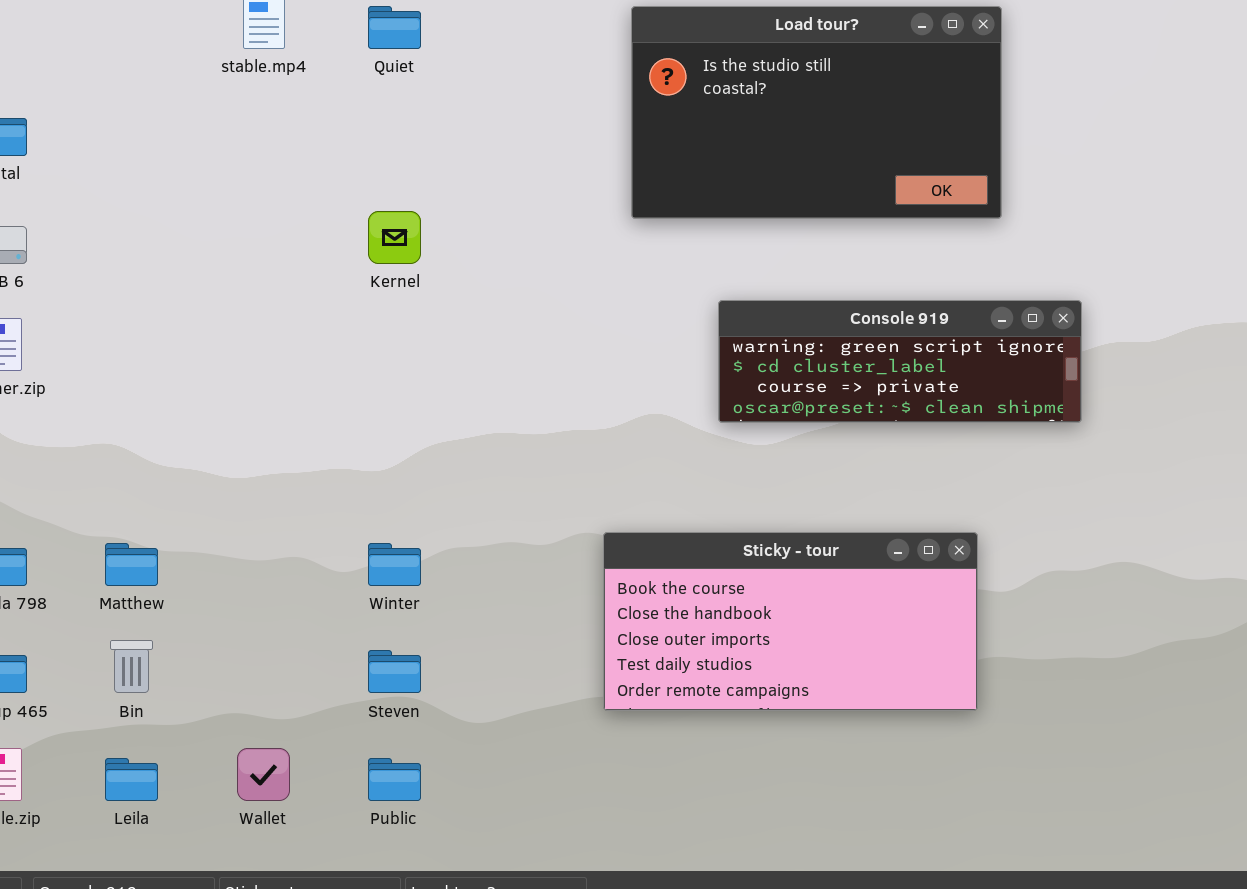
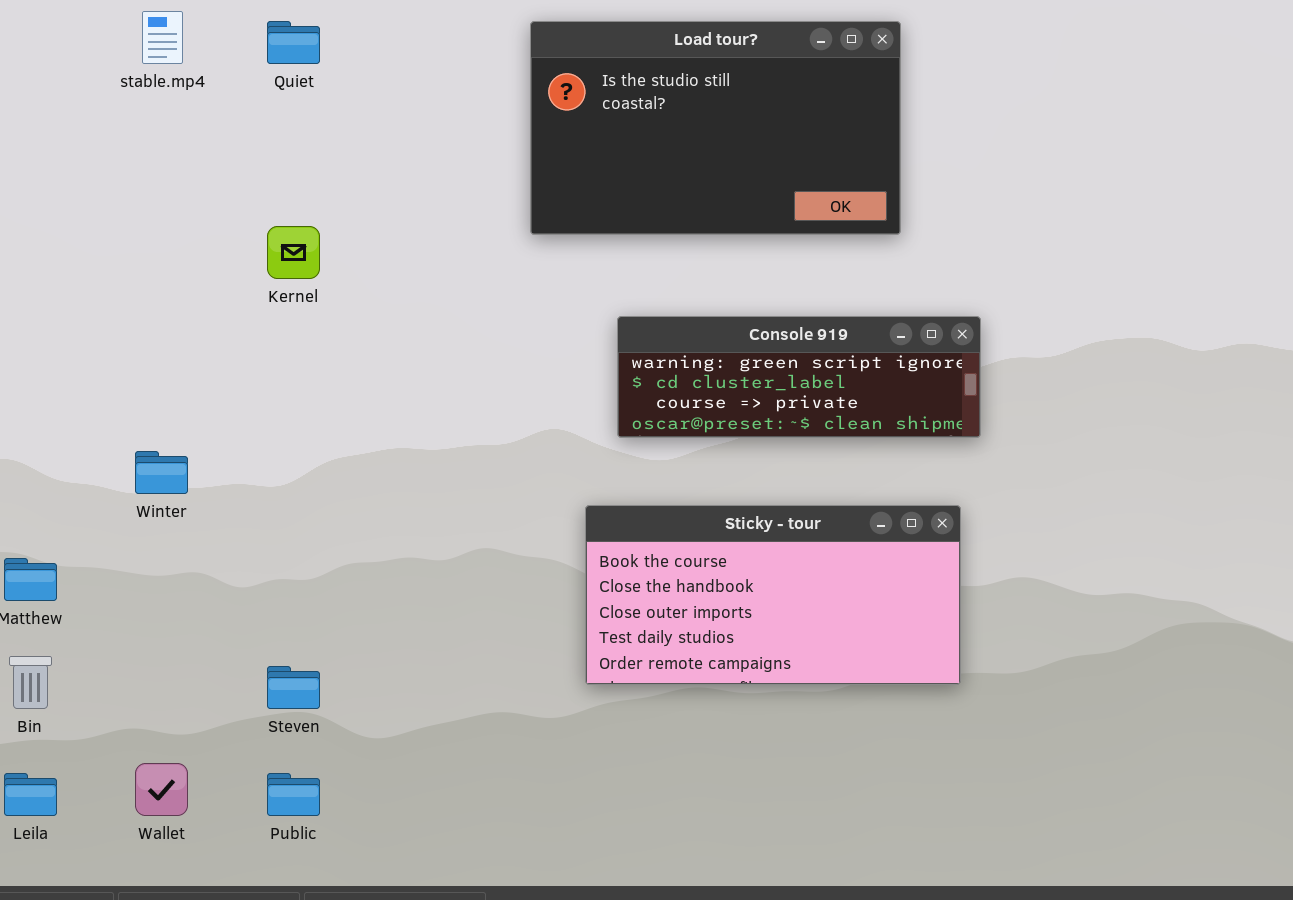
Sticky - tour: [603,532,978,711] -> [585,505,961,685], moved
Winter: [368,543,421,586] -> [135,451,188,494], moved

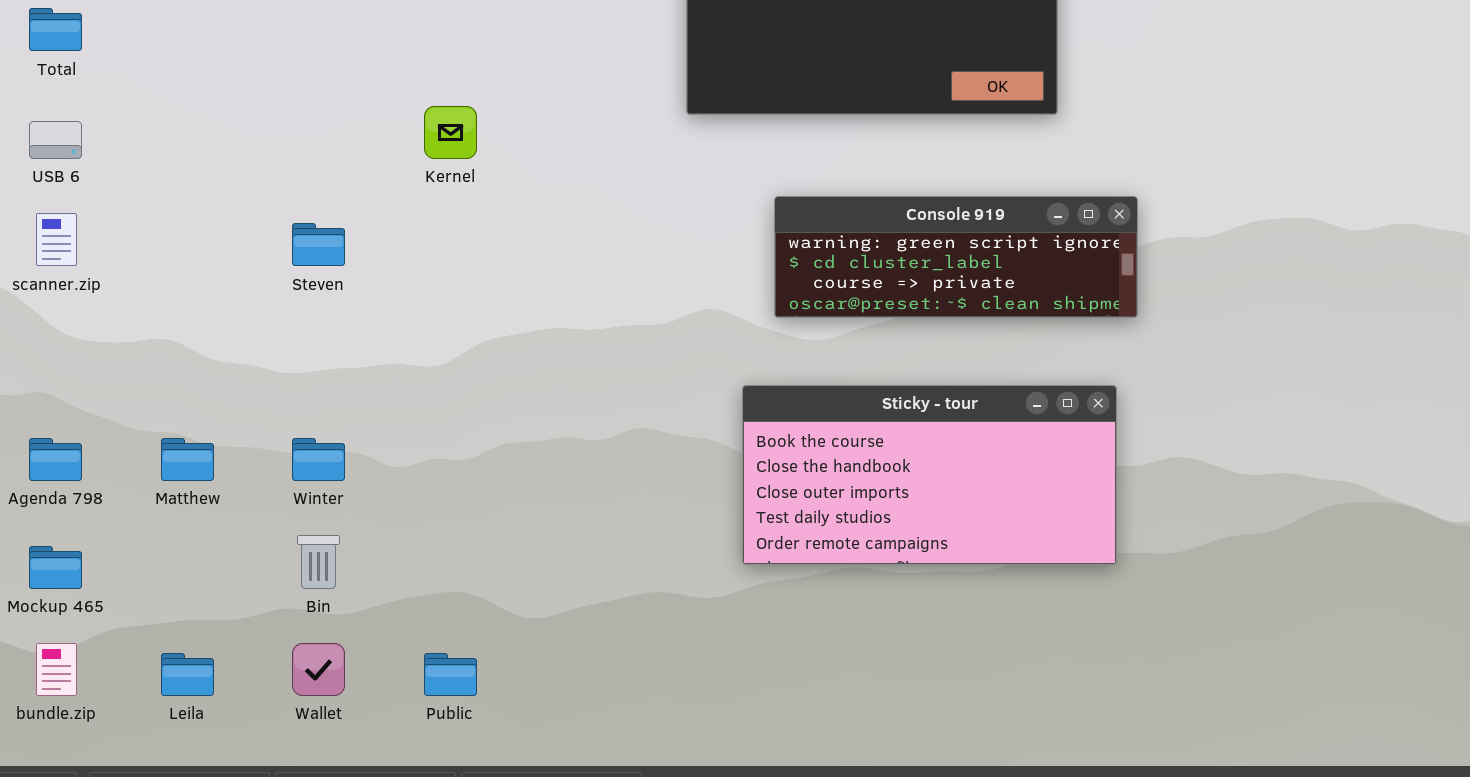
Winter: [135,451,188,494] -> [292,438,345,481], moved
Bin: [9,656,52,709] -> [297,535,340,589], moved
Steven: [267,666,320,709] -> [292,223,345,266], moved

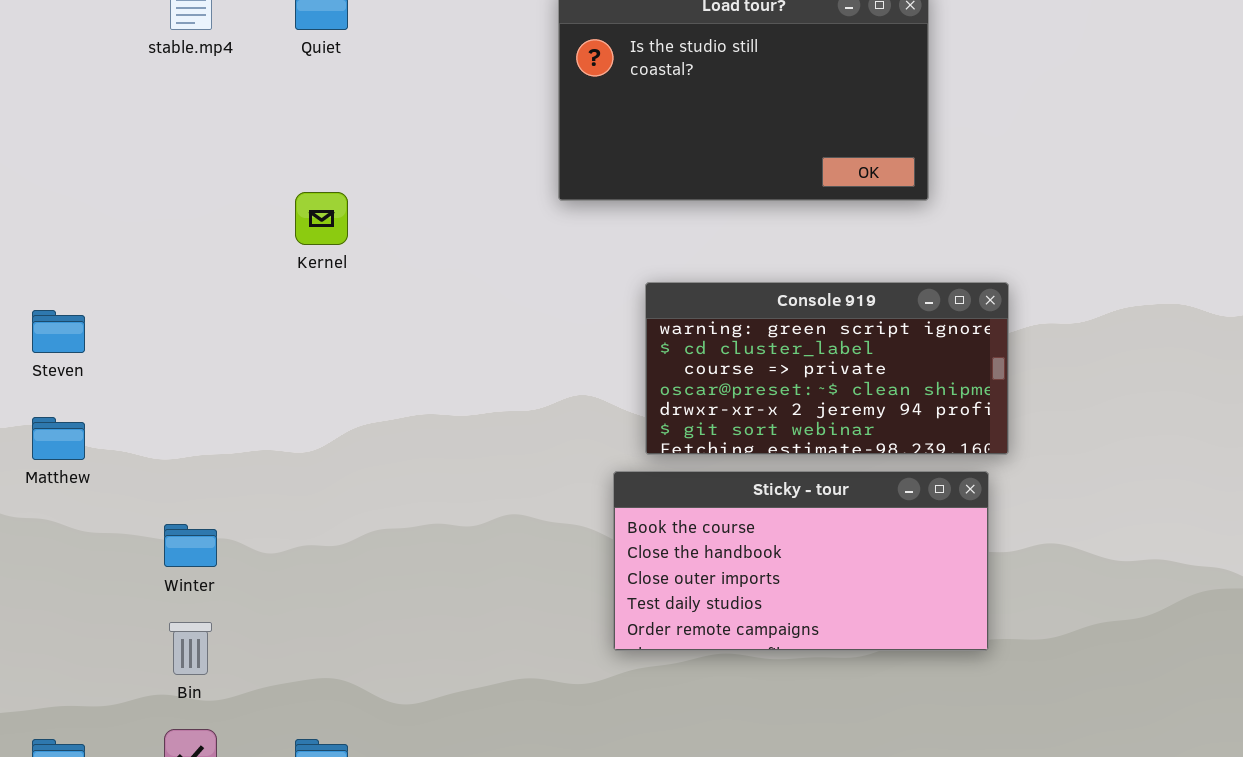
Console 919: [774,196,1138,318] -> [645,282,1009,455], resized
Steven: [292,223,345,266] -> [32,310,85,353], moved
Matthew: [161,438,214,481] -> [32,417,85,460], moved

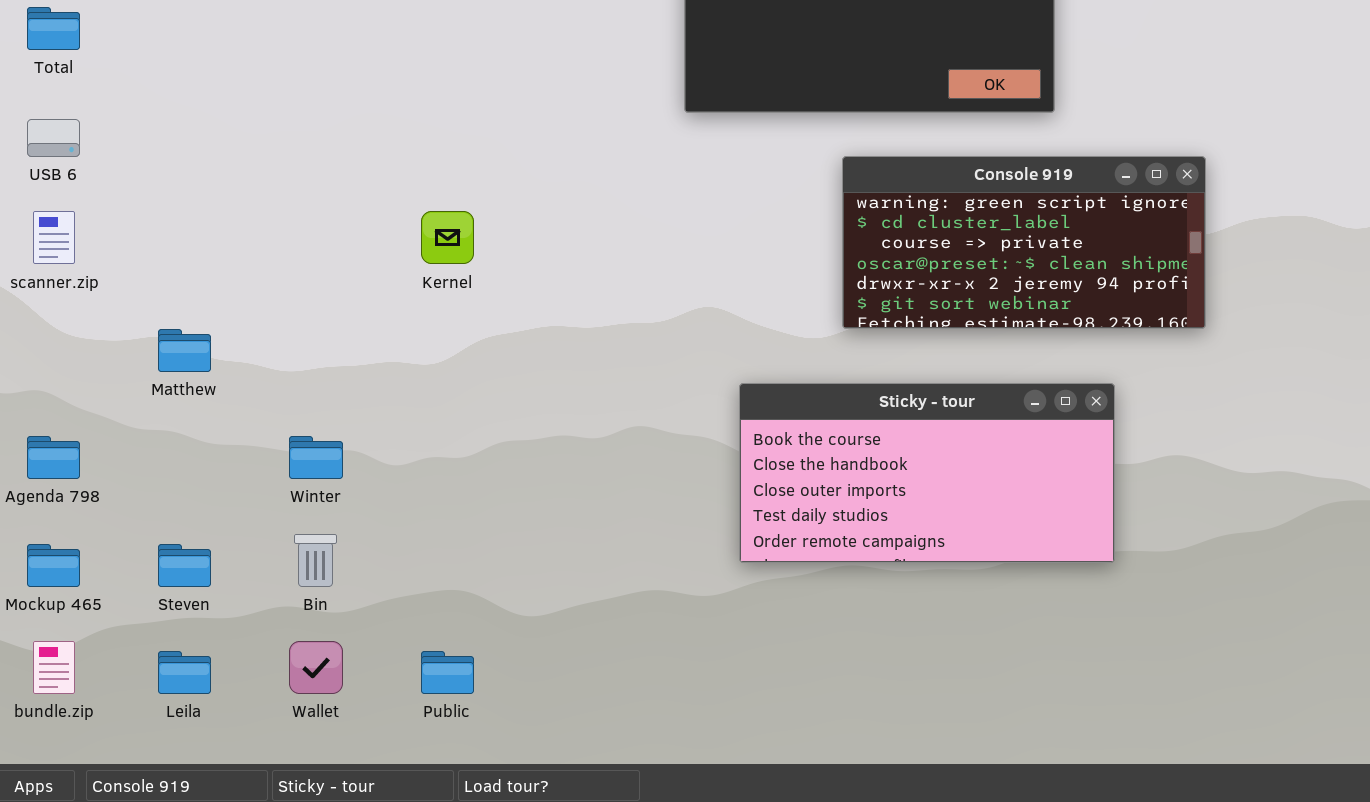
Kernel: [295,192,348,245] -> [421,211,474,264], moved
Console 919: [645,282,1009,455] -> [842,156,1206,329], moved
Steven: [32,310,85,353] -> [158,544,211,587], moved

